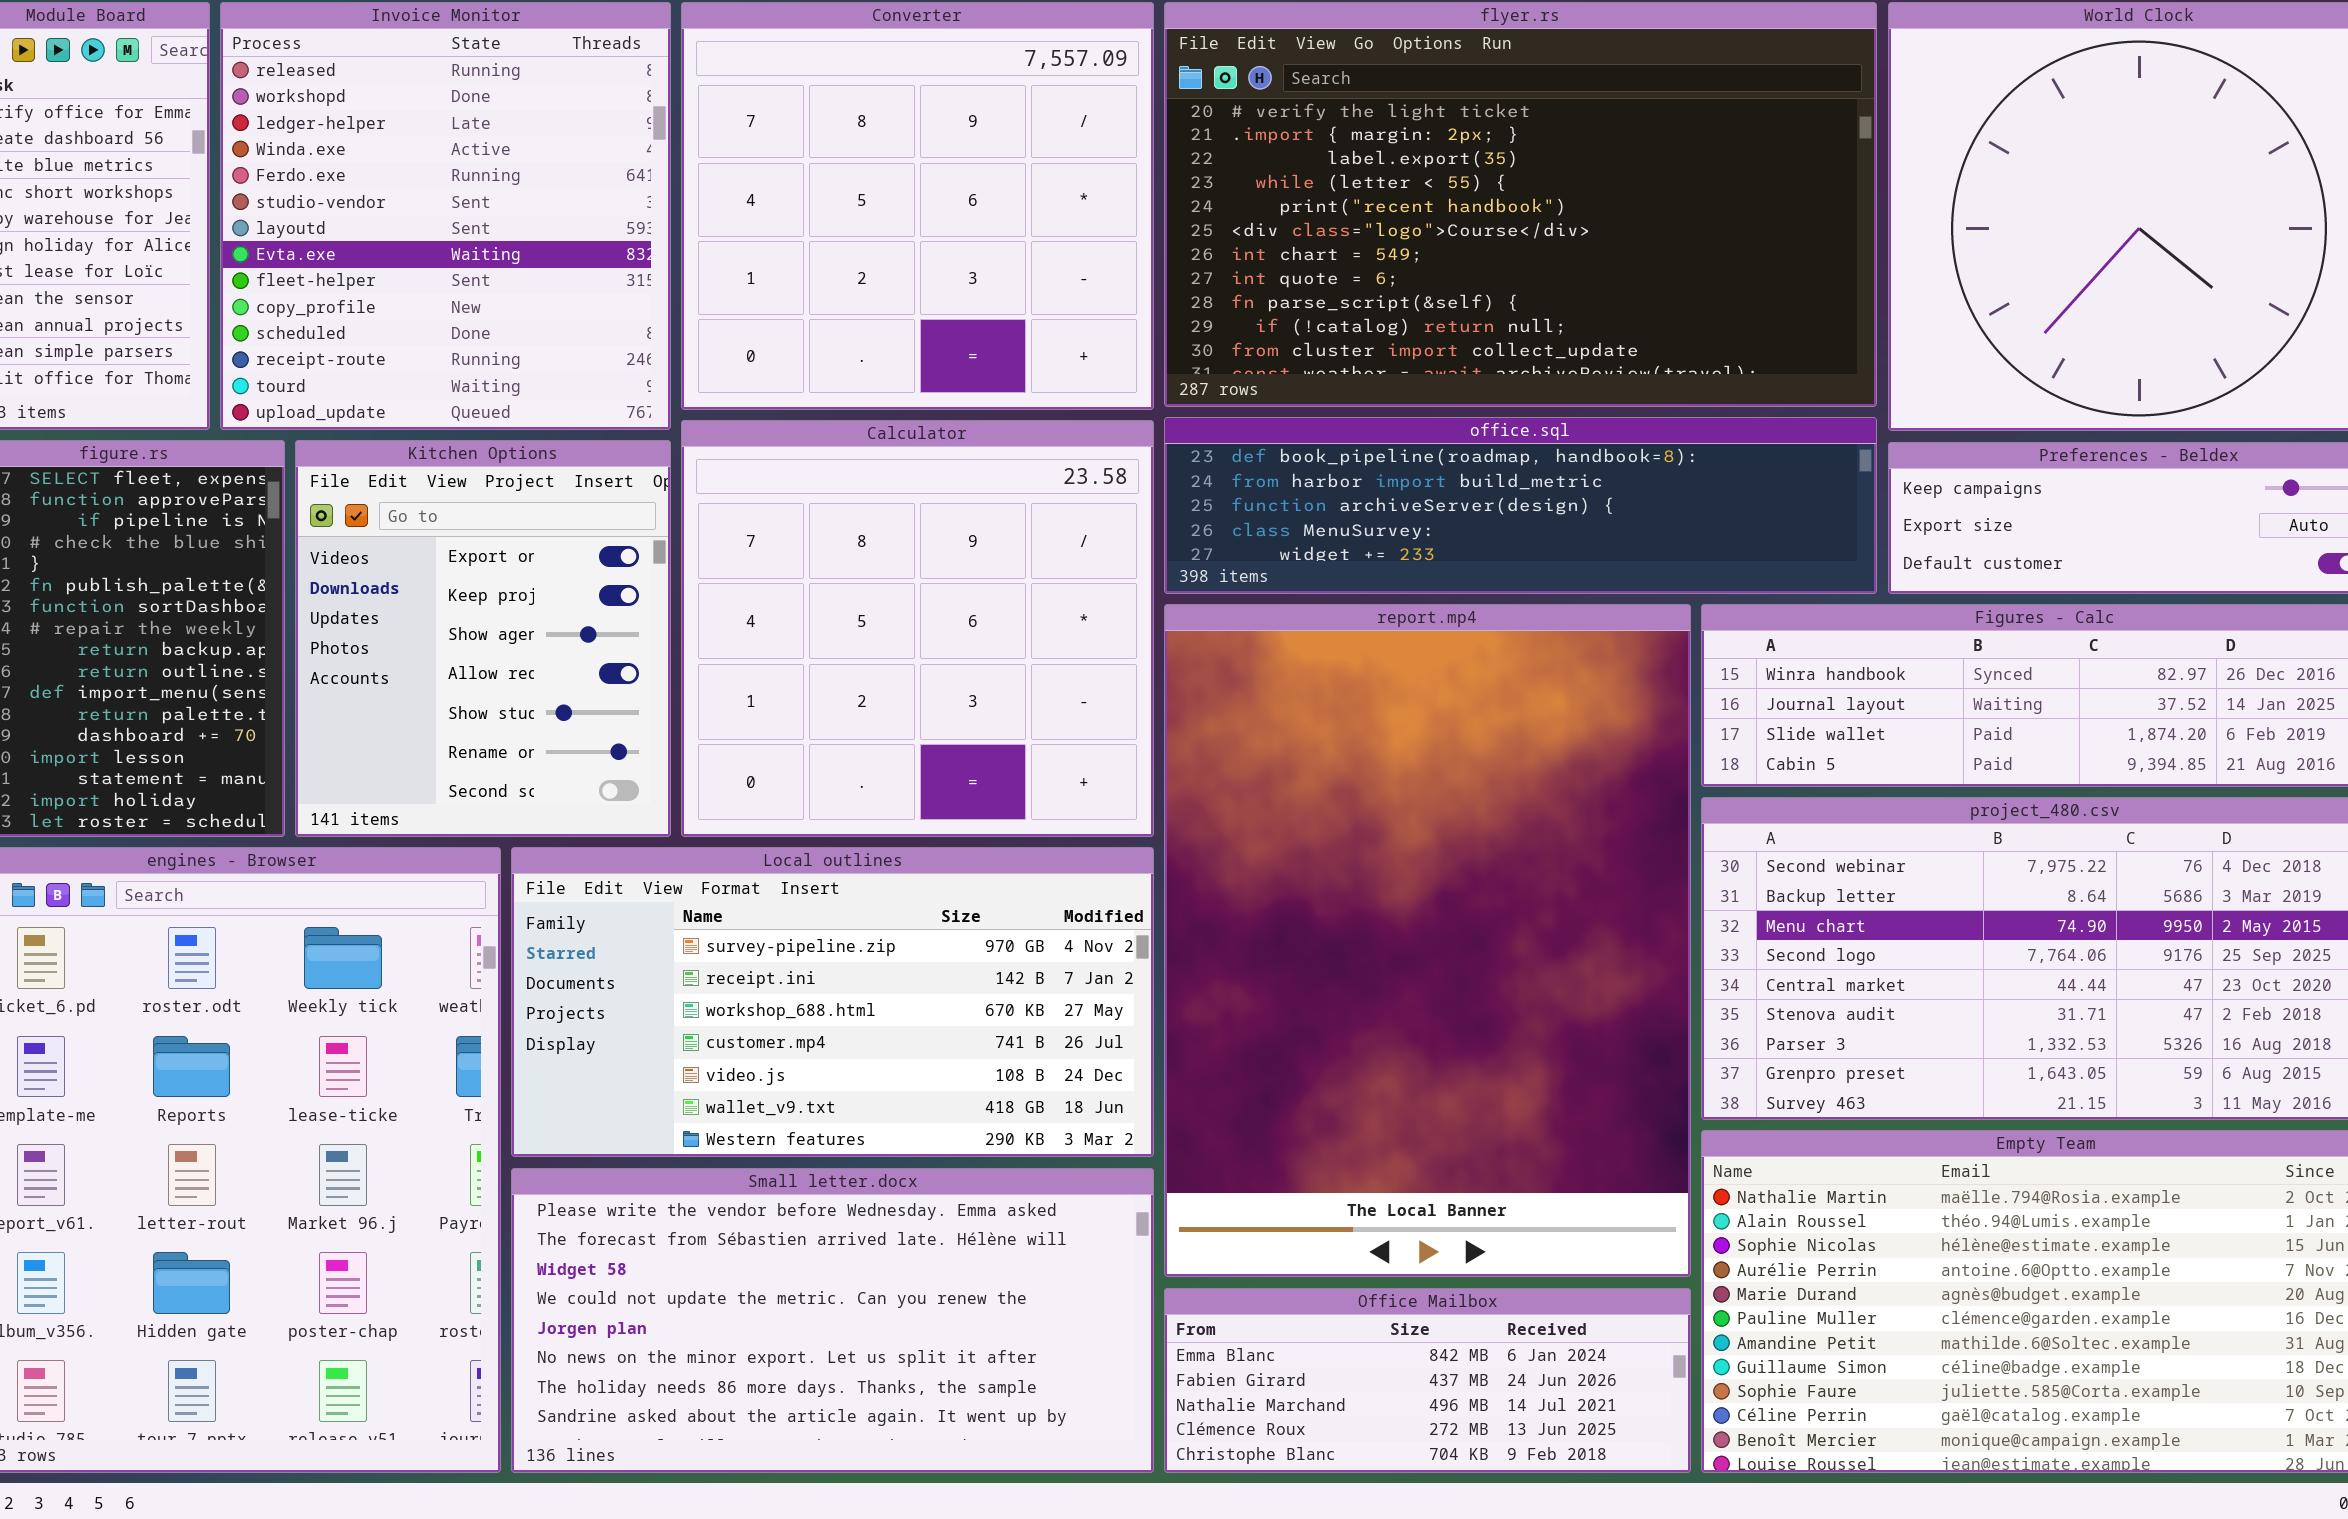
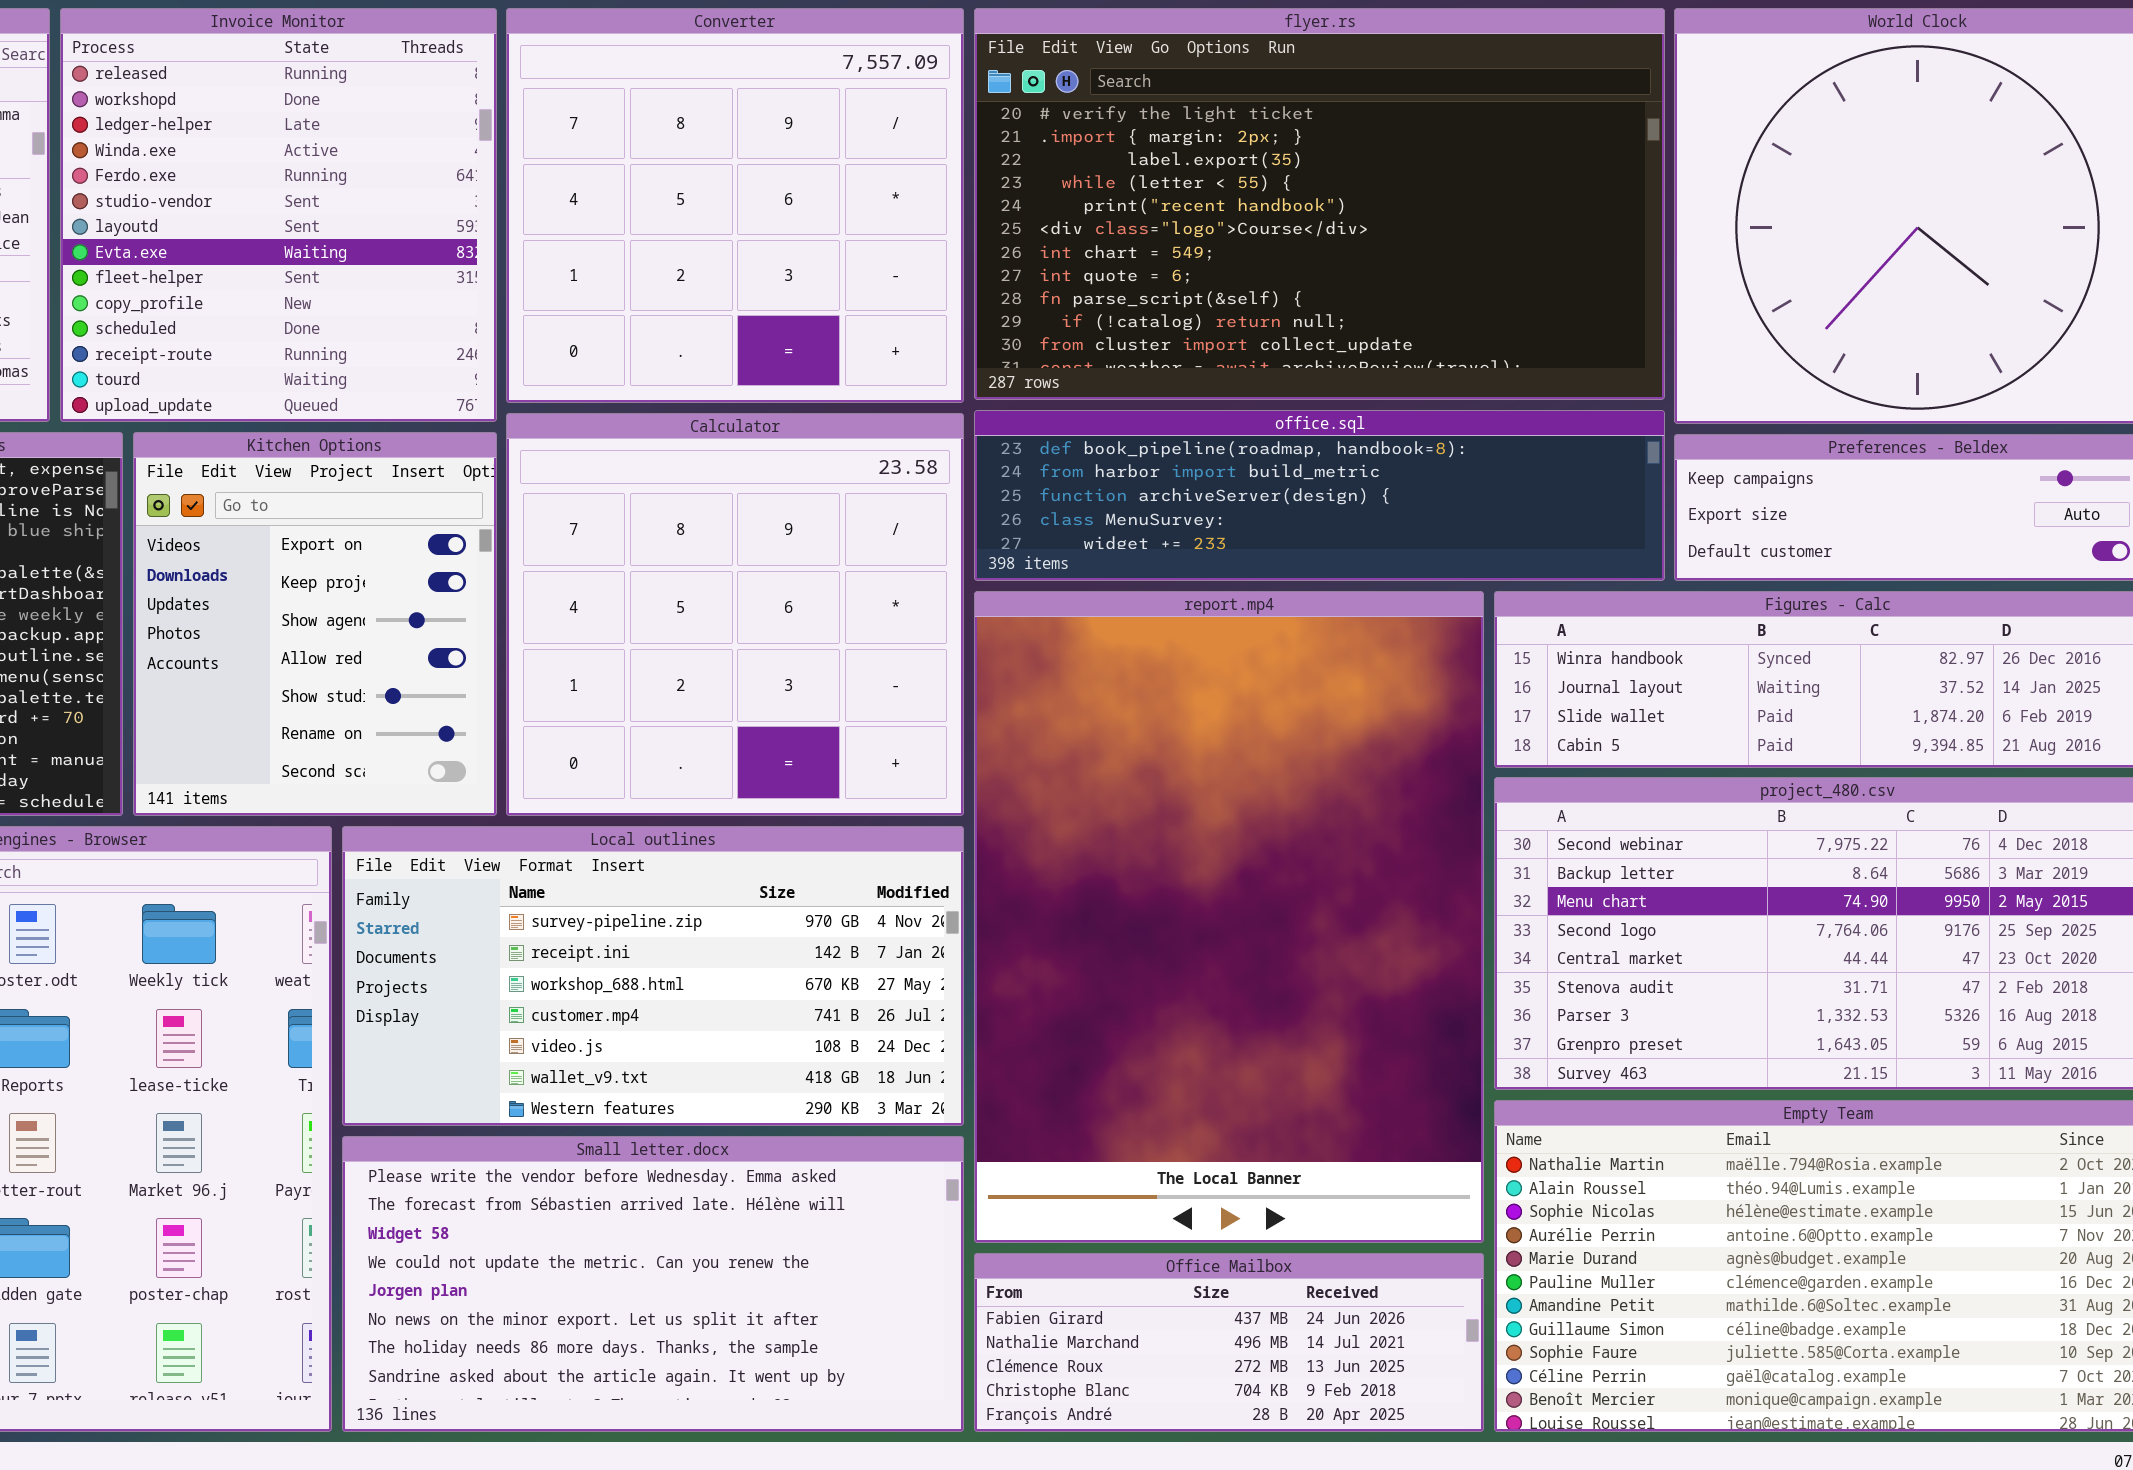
Office Mailbox: [1164,1288,1691,1473] -> [974,1253,1484,1432], scrolled down 1 row

